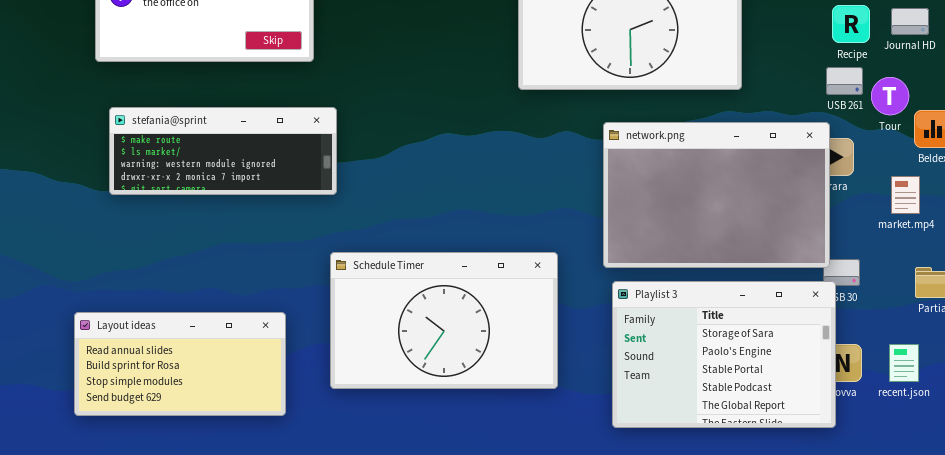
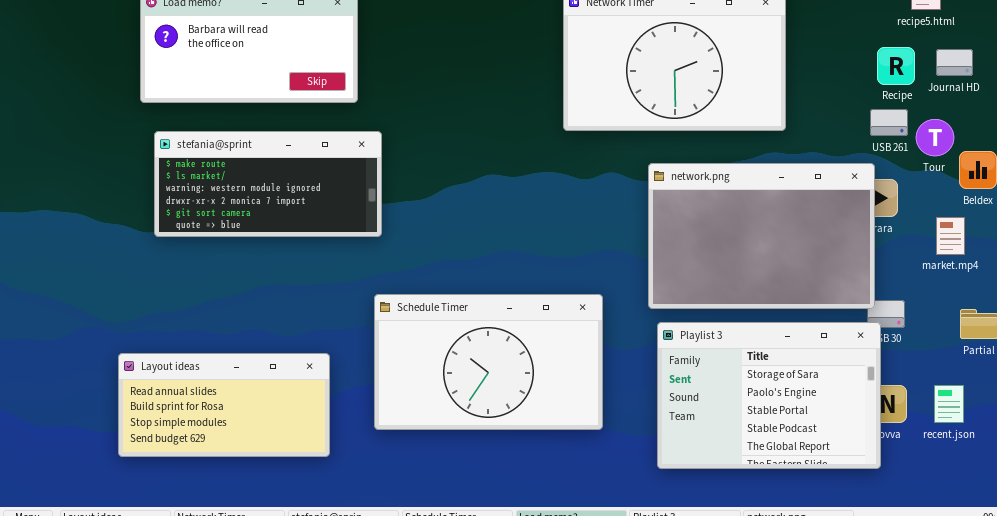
stefania@sprint: [109,107,337,195] -> [154,131,382,237], resized

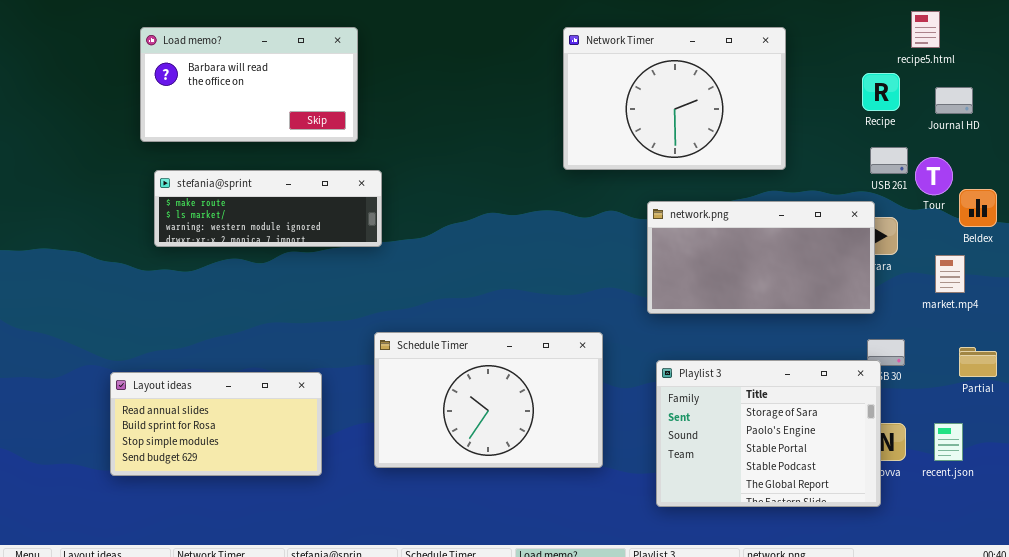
Recipe: [877,47,915,85] -> [862,73,900,111], moved
stefania@sprint: [154,131,382,237] -> [154,170,382,247], resized
network.png: [648,163,875,309] -> [647,201,875,314], resized
Layout ideas: [118,353,330,457] -> [110,372,322,476], moved

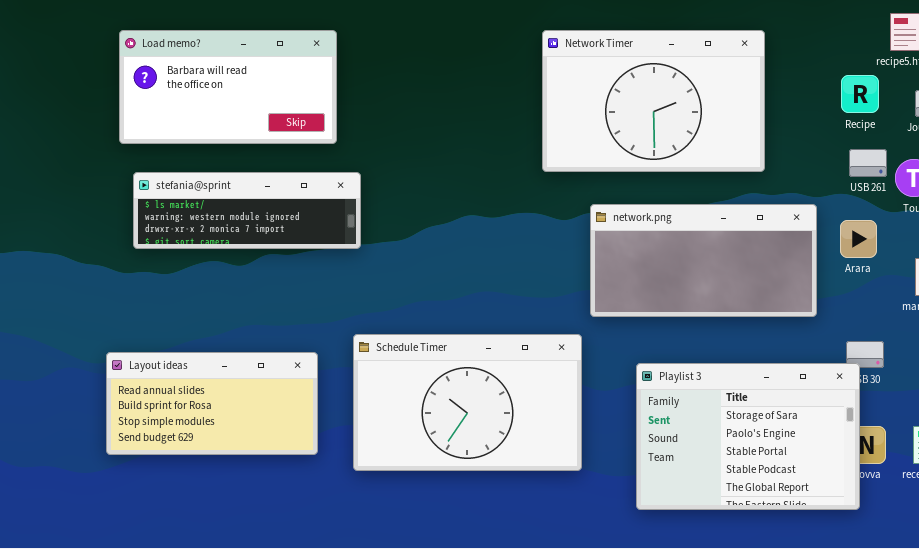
stefania@sprint: [154,170,382,247] -> [133,172,361,249], scrolled down 1 row
network.png: [647,201,875,314] -> [590,204,817,317], moved
Layout ideas: [110,372,322,476] -> [106,352,318,455], moved

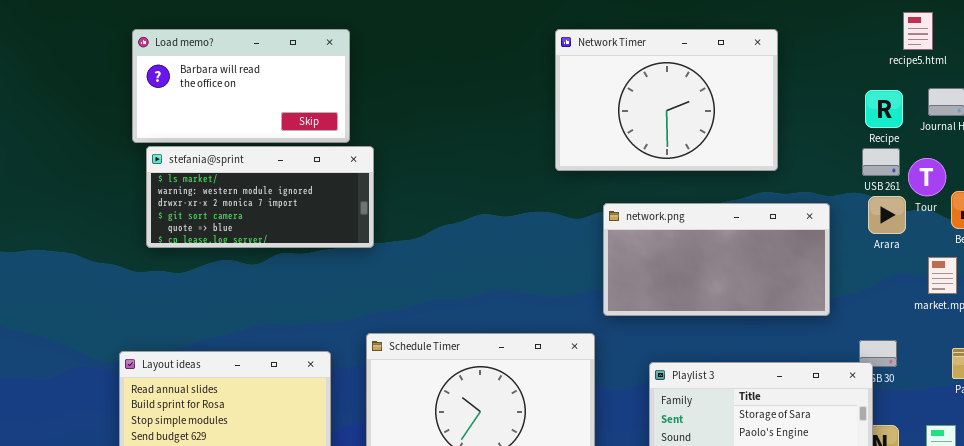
Recipe: [841,75,879,113] -> [865,90,903,128], moved
stefania@sprint: [133,172,361,249] -> [146,146,374,248], resized
Arara: [840,220,877,258] -> [868,196,906,234], moved

